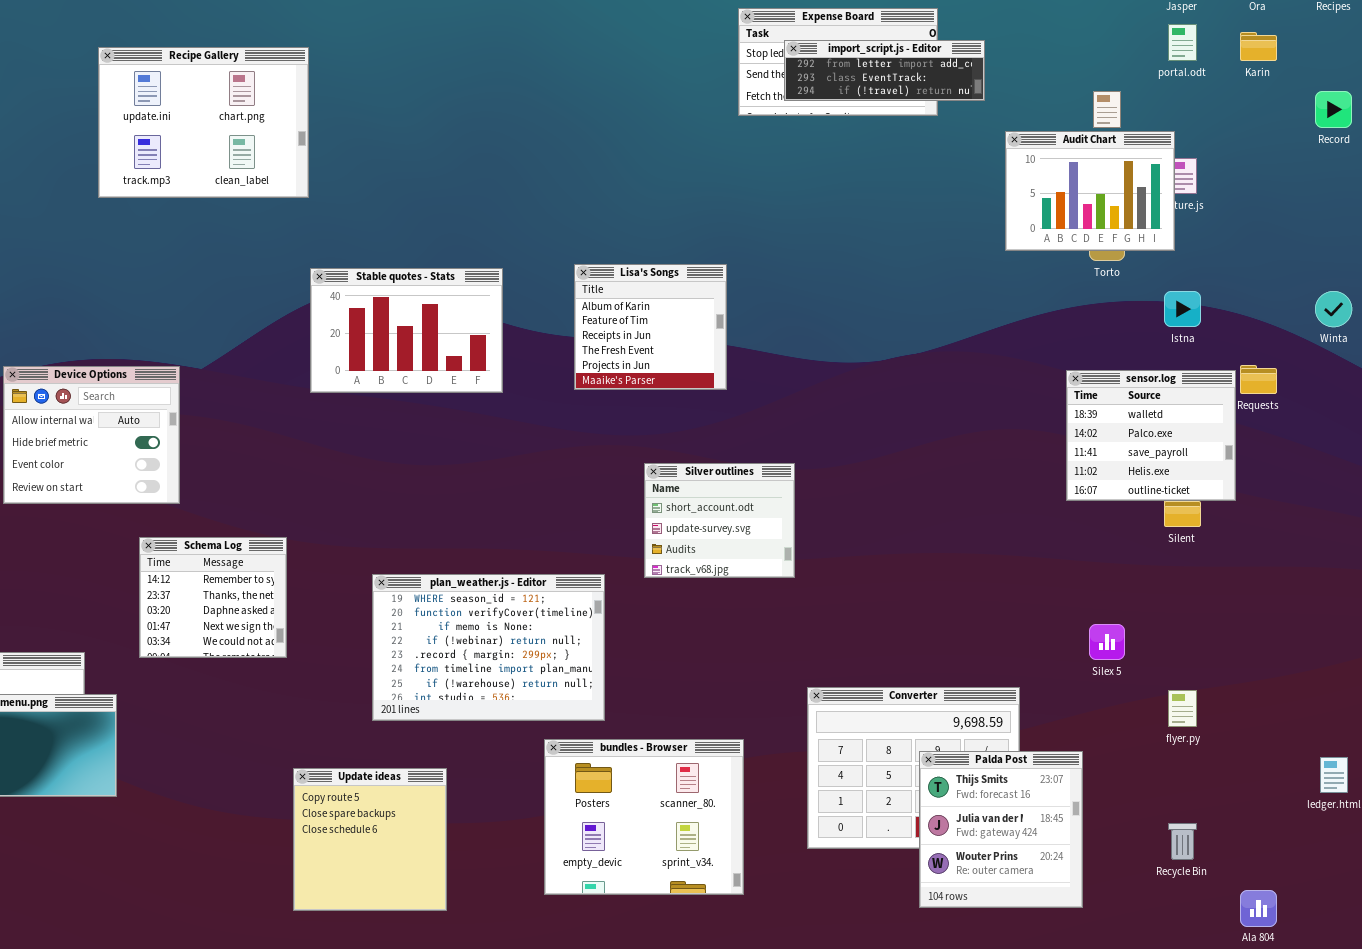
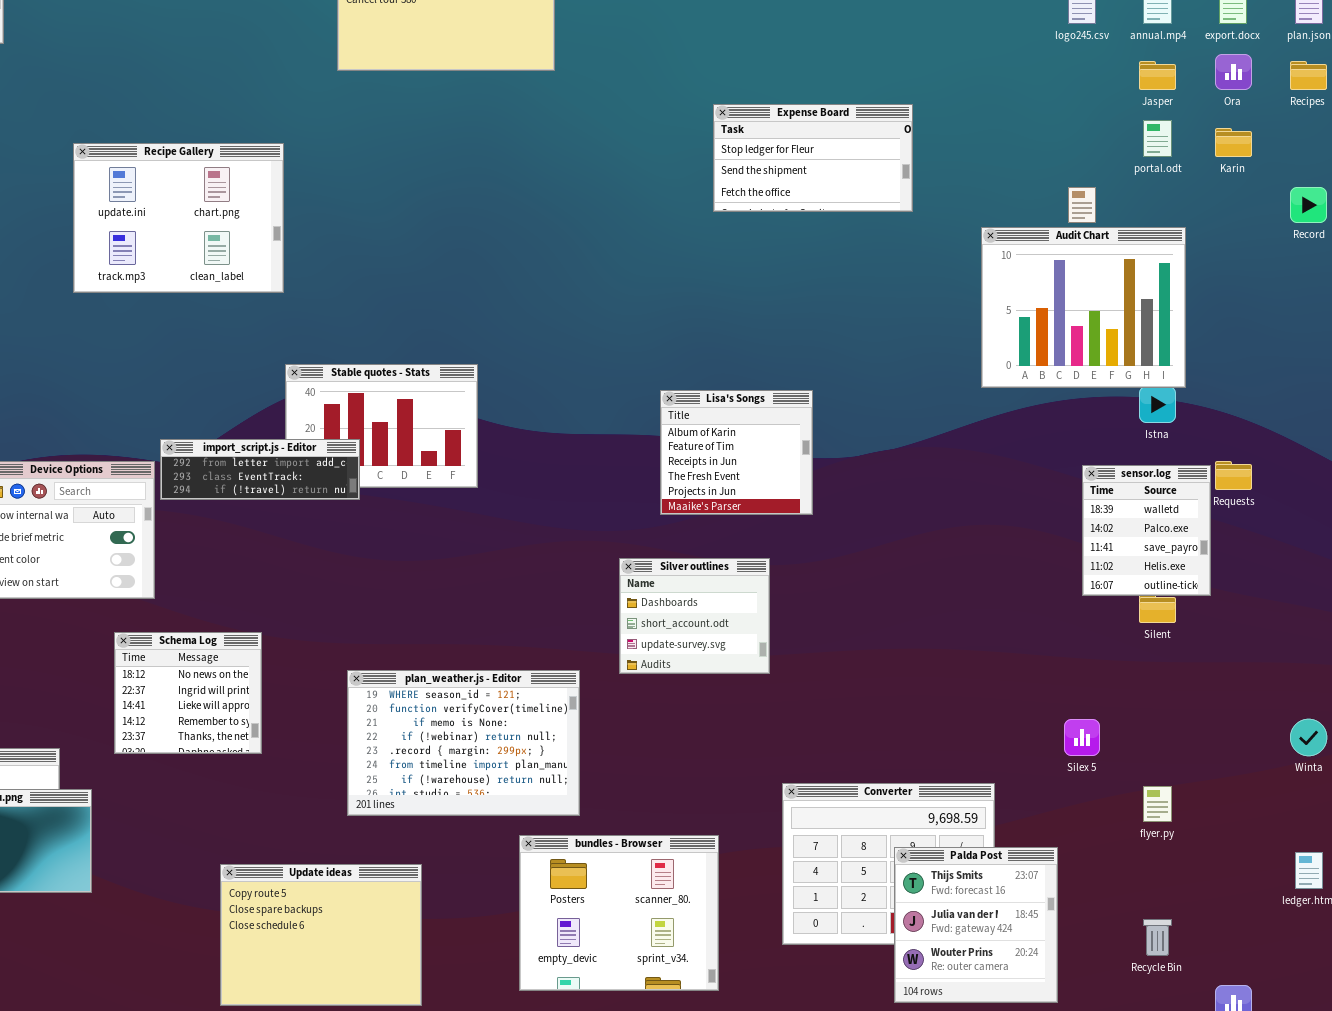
import_script.js - Editor: [784,40,985,101] -> [160,439,360,500], moved
Audit Chart: [1005,131,1175,251] -> [981,227,1186,388], resized
Lisa's Songs: [574,264,727,390] -> [660,390,813,515], moved
Winta: [1315,291,1352,327] -> [1290,719,1327,756], moved
sensor.log: [1066,370,1236,501] -> [1082,465,1211,596], resized
Silver outlines: [644,463,795,578] -> [619,558,770,674], scrolled up 1 row
Schema Log: [139,537,287,658] -> [114,632,262,754], scrolled up 3 rows
Update ideas: [293,768,447,911] -> [220,864,422,1006], resized

